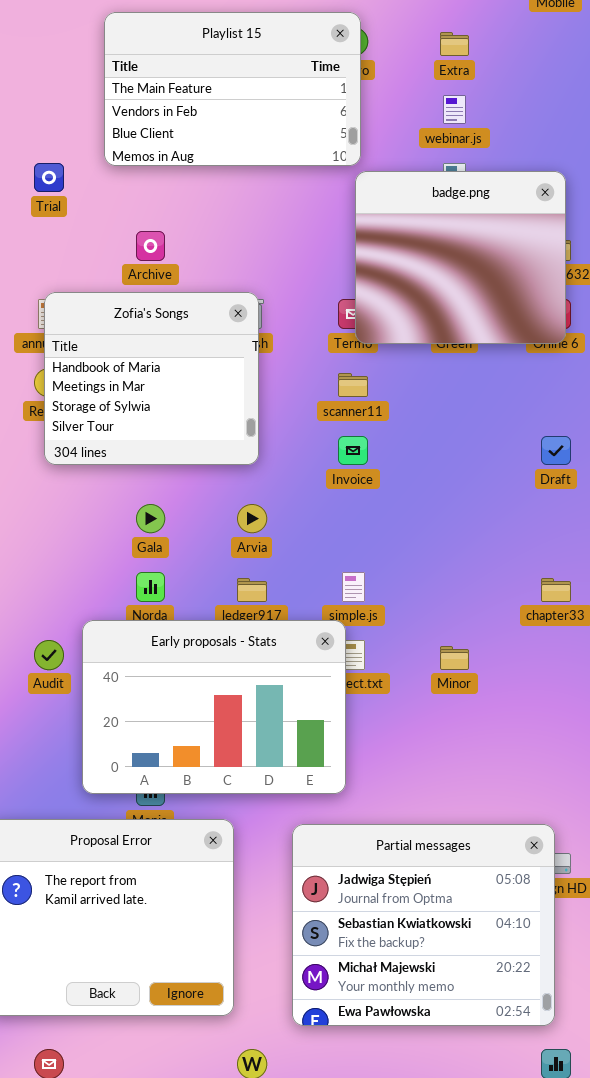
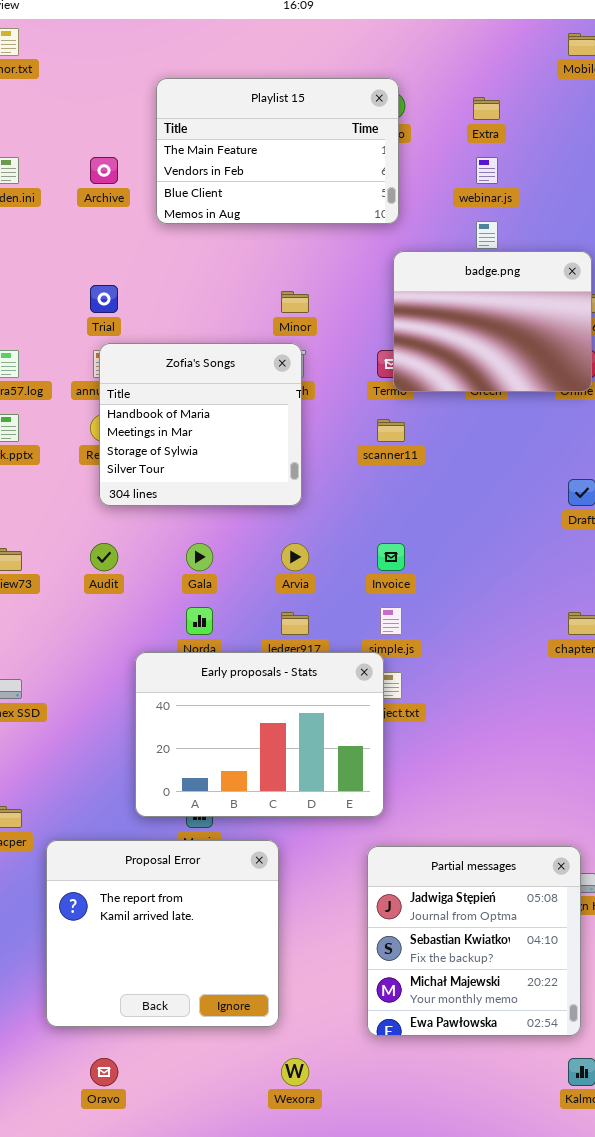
Trial: [34,163,64,192] -> [90,285,118,313], moved
badge.png: [355,171,566,344] -> [393,251,592,392], resized
Archive: [136,231,165,261] -> [90,157,118,184], moved
Invoice: [338,436,368,465] -> [377,543,405,571], moved
Audit: [34,640,64,670] -> [90,543,118,571], moved
Minor: [440,646,469,670] -> [281,291,309,313], moved
Partial messages: [292,824,555,1026] -> [367,846,581,1036], resized

